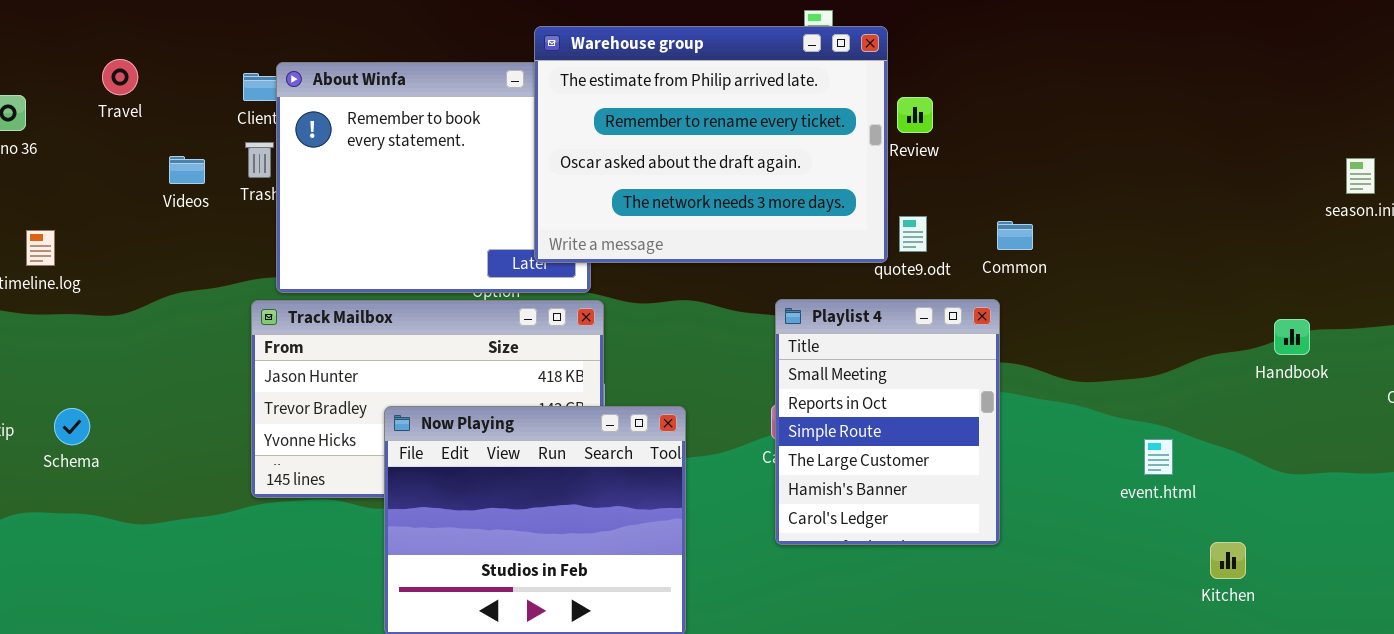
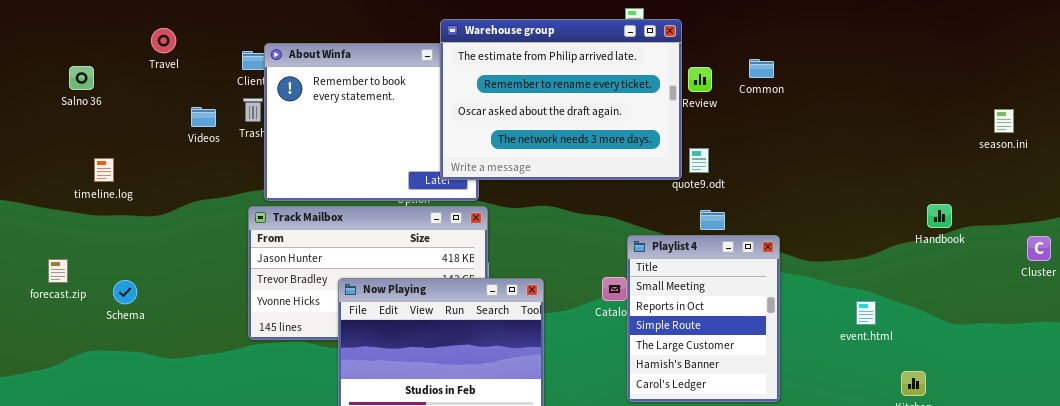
Travel: [102,59,138,95] -> [151,28,176,53], moved
Common: [997,221,1033,250] -> [749,59,774,78], moved
Playlist 4: [775,299,1000,545] -> [627,235,780,402], moved
Handbook: [1274,319,1310,355] -> [927,204,952,228], moved

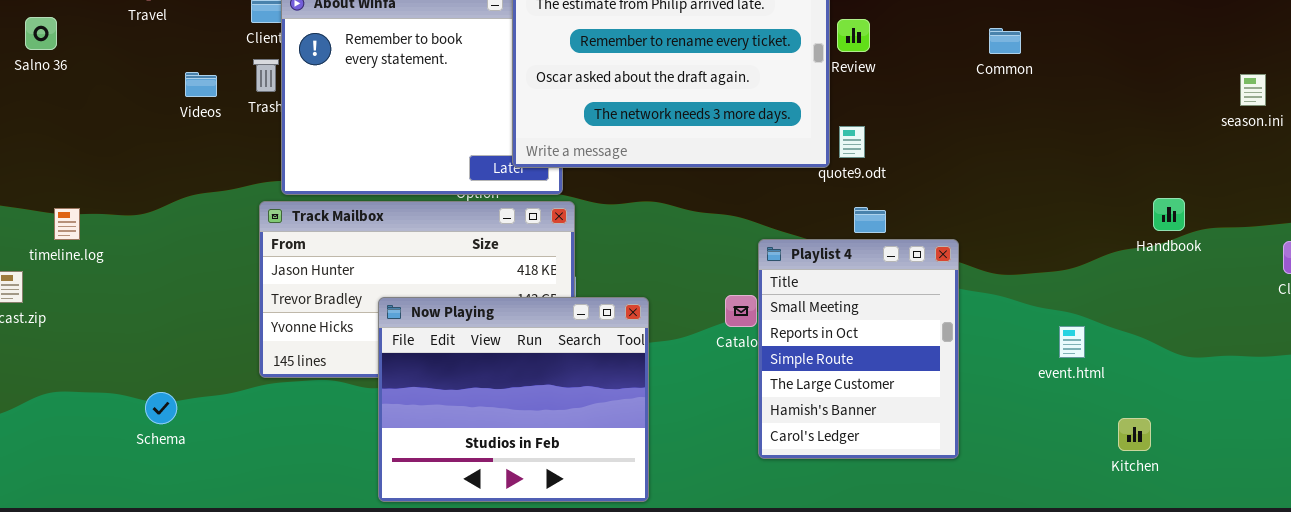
Common: [749,59,774,78] -> [989,28,1021,54], moved
timeline.log: [94,158,114,182] -> [54,208,80,240], moved
Schema: [113,280,137,304] -> [145,392,177,424], moved

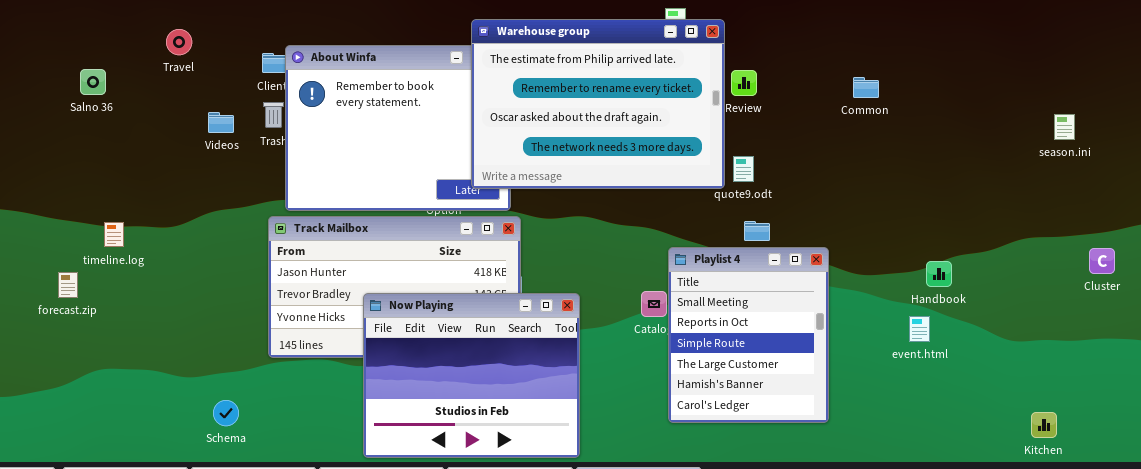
Handbook: [1153,198,1185,231] -> [926,261,952,287], moved
Schema: [145,392,177,424] -> [213,400,239,426], moved
Kitchen: [1118,418,1151,451] -> [1031,412,1057,438], moved

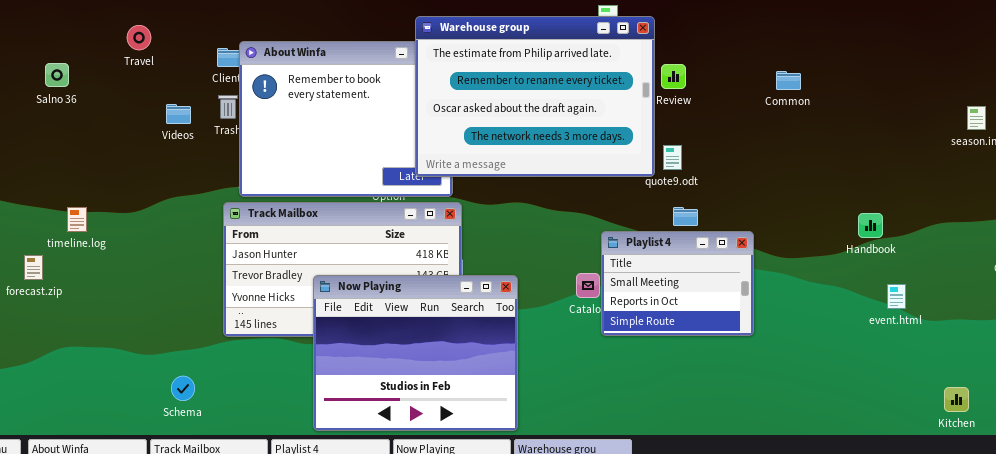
Playlist 4: [668,247,829,423] -> [601,231,754,336], resized
Handbook: [926,261,952,287] -> [858,213,883,238], moved
event.html: [909,316,930,342] -> [887,284,906,309], moved

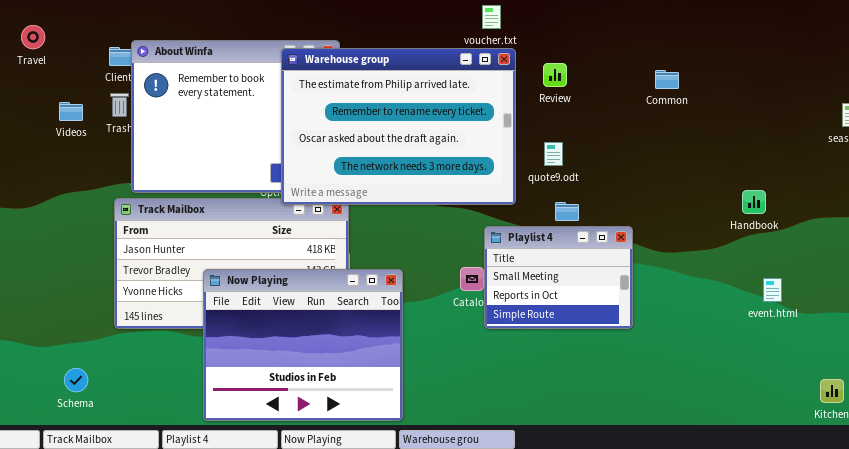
Warehouse group: [415,16,655,177] -> [281,48,516,205], moved
Handbook: [858,213,883,238] -> [742,190,766,214], moved

